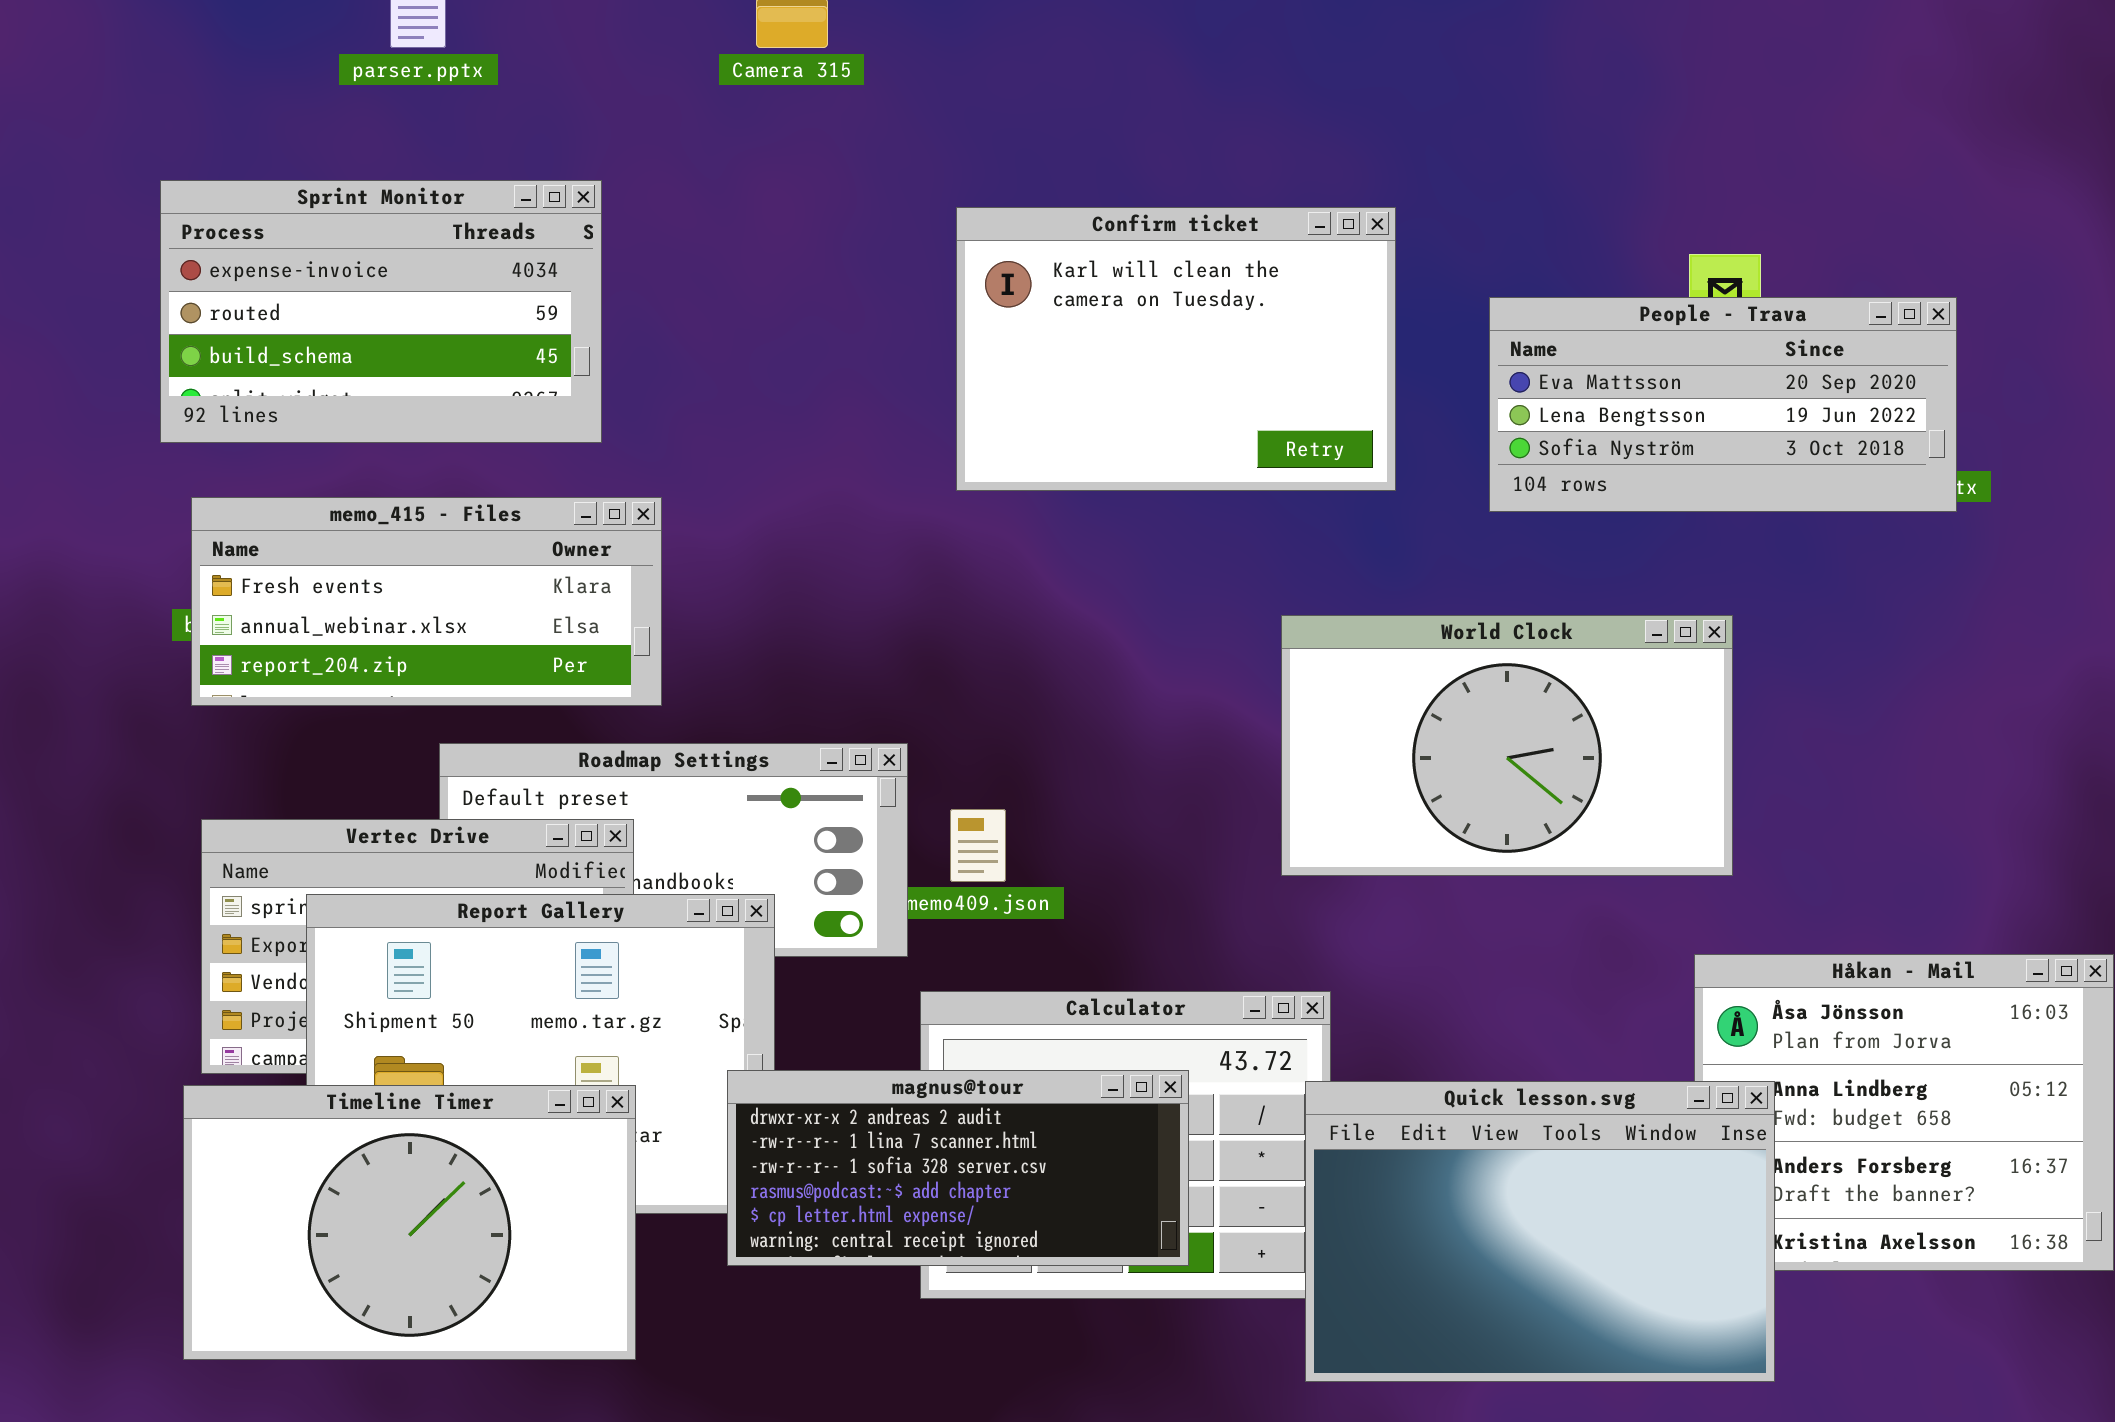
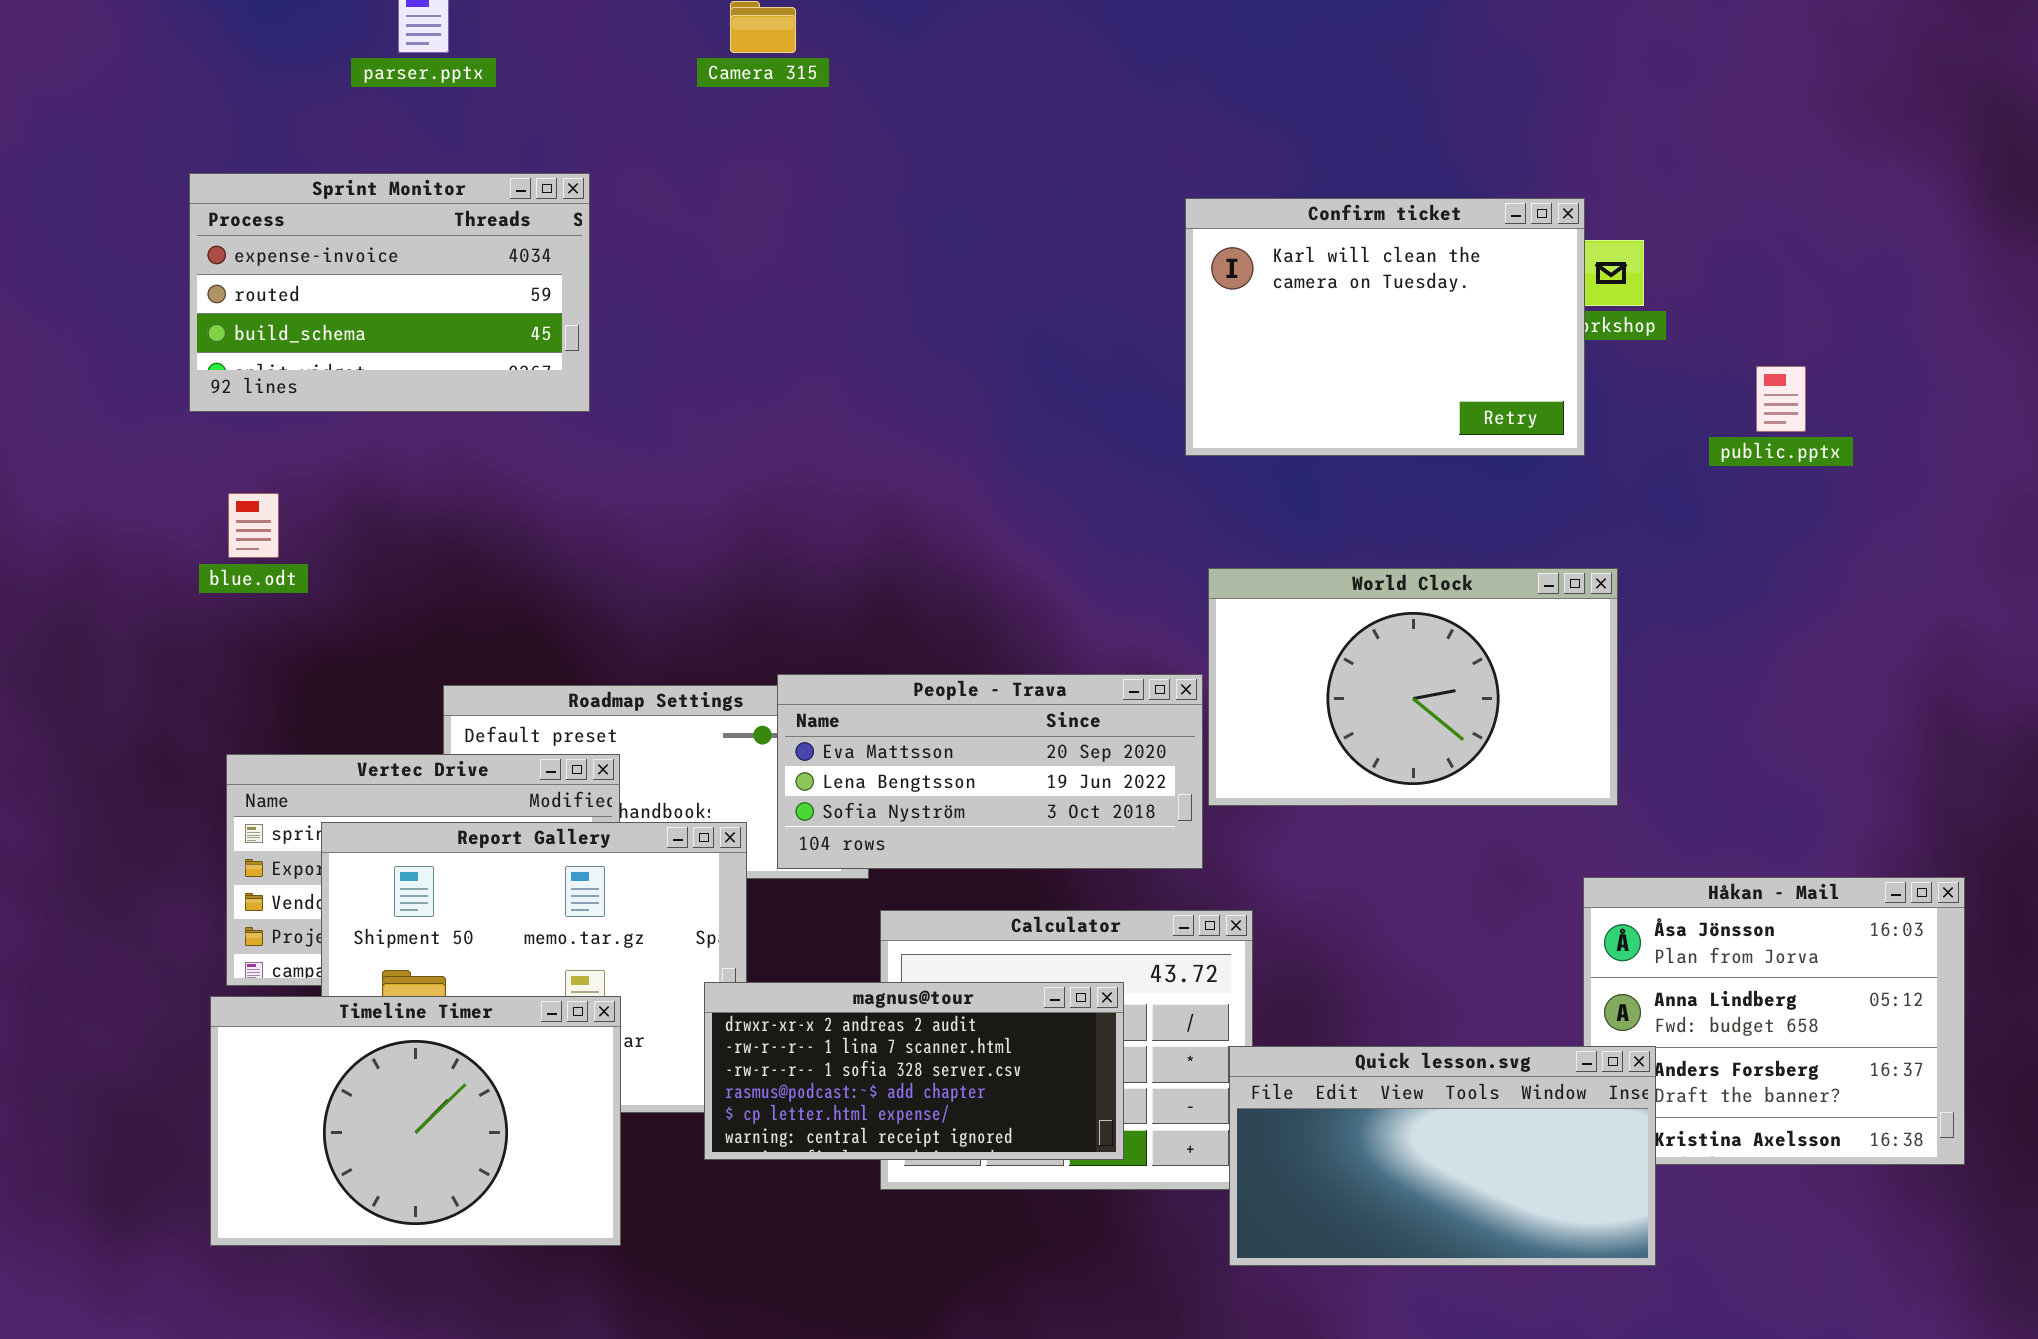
Confirm ticket: [956,207,1396,491] -> [1185,198,1585,456], moved
People - Trava: [1489,297,1957,512] -> [777,674,1203,869], moved
memo_415 - Files: [191,497,662,706] -> none, closed
Quick lesson.svg: [1305,1081,1775,1382] -> [1229,1046,1656,1266], resized

